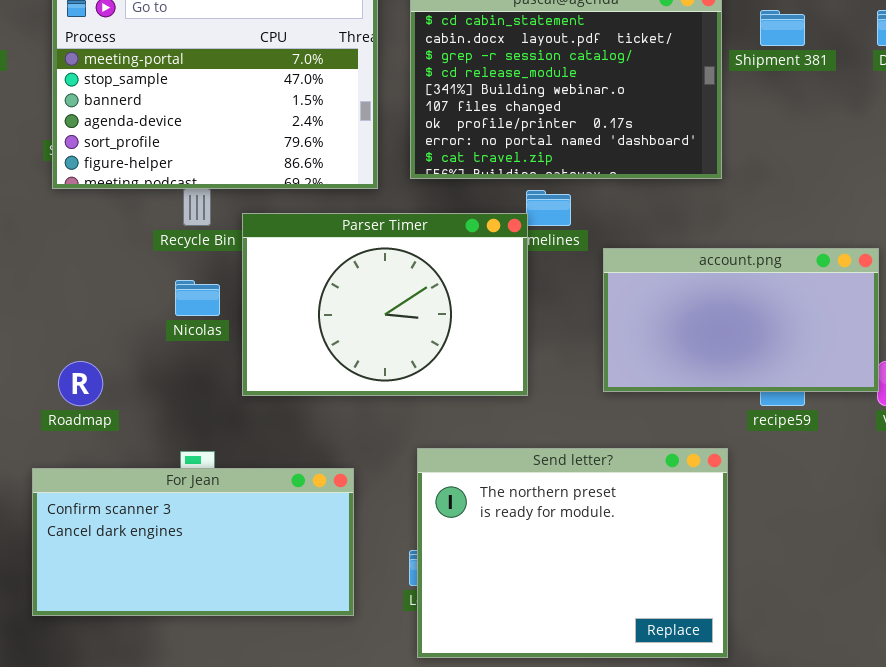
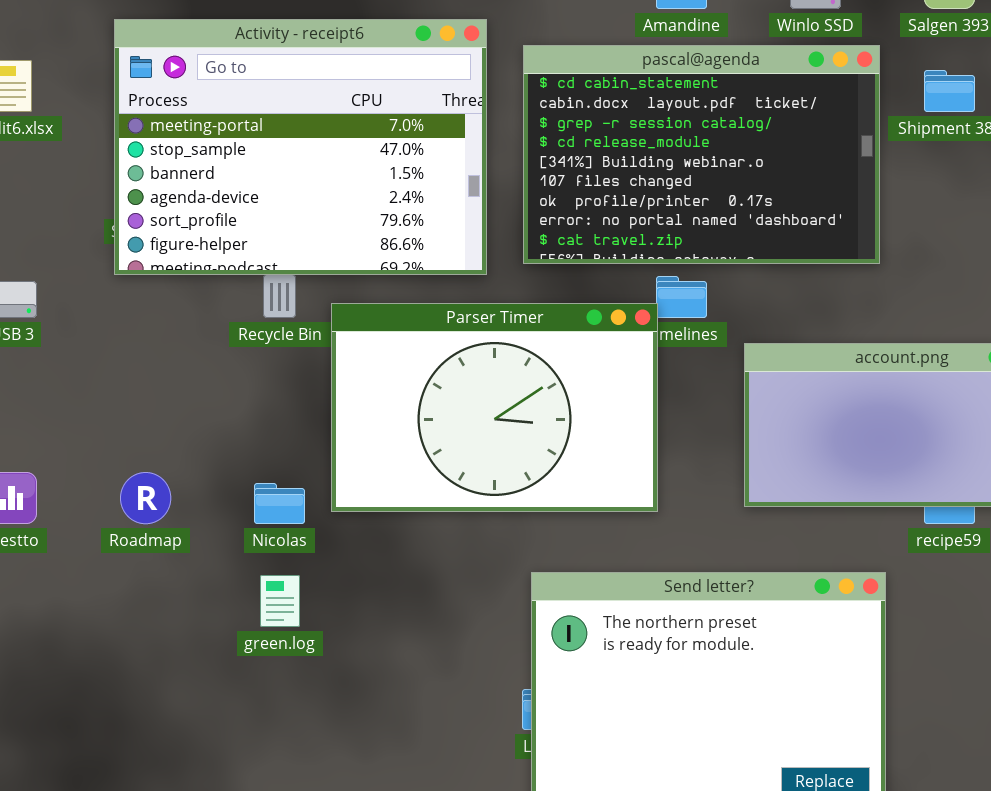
Nicolas: [175,280,220,316] -> [254,483,305,524], moved
For Jean: [32,468,354,616] -> none, closed

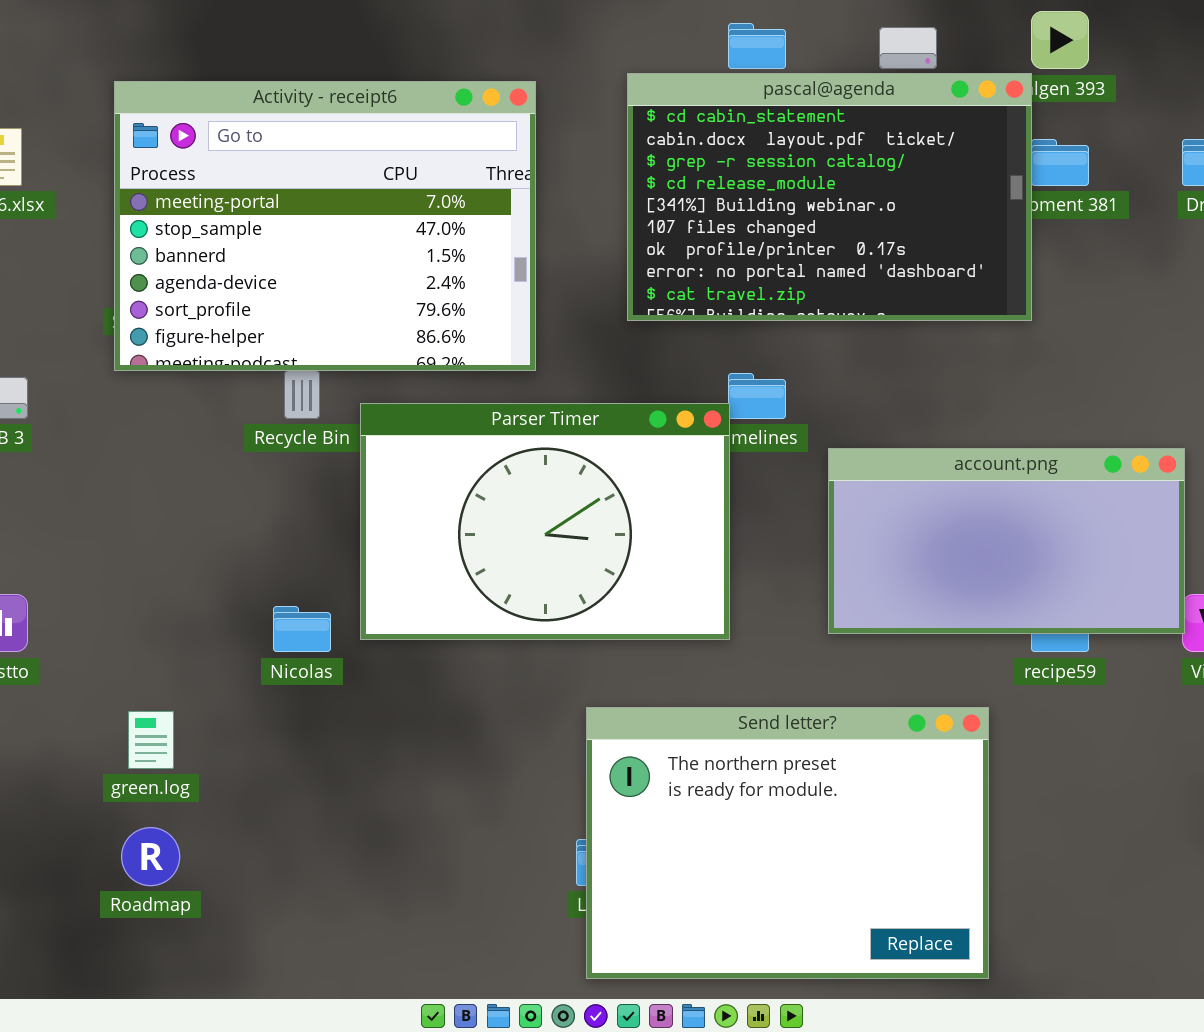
pascal@agenda: [523,45,880,264] -> [627,73,1032,321], moved
Roadmap: [120,472,171,524] -> [121,827,180,886], moved
green.log: [260,575,300,627] -> [128,711,174,769], moved

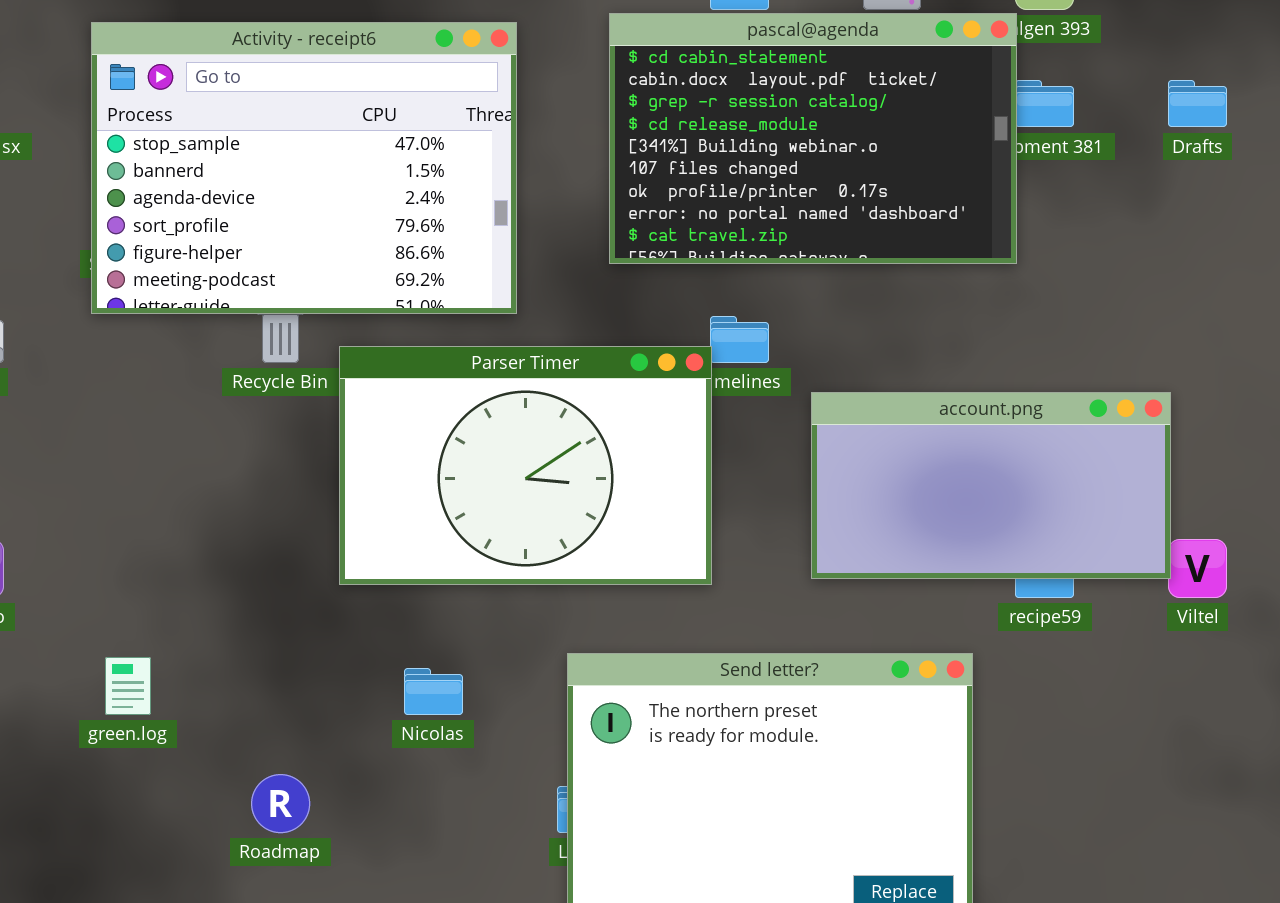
Activity - receipt6: [114,81,536,371] -> [91,22,517,314], scrolled down 1 row
Nicolas: [273,606,331,652] -> [404,668,463,715], moved
Roadmap: [121,827,180,886] -> [251,774,310,833], moved

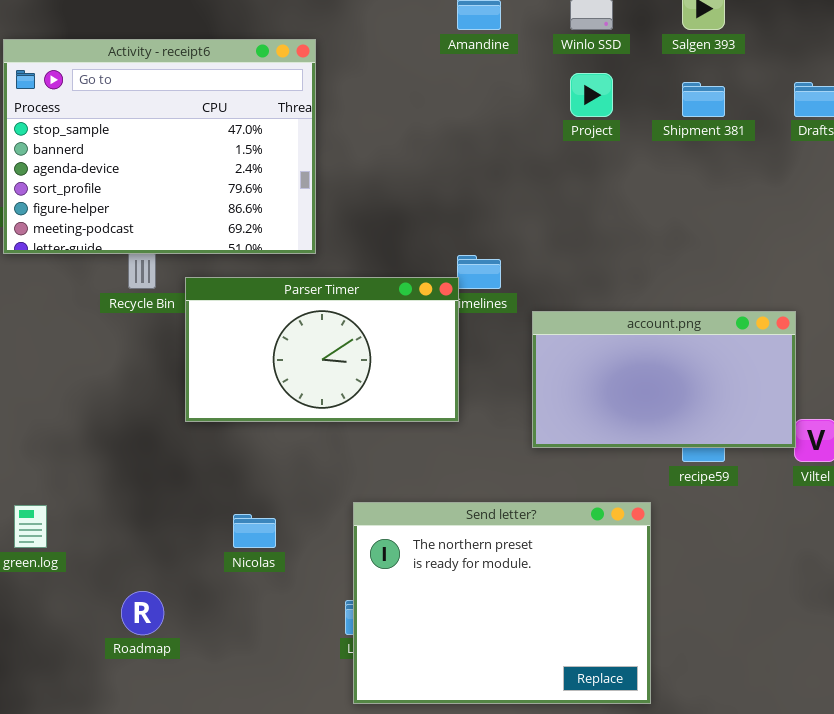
pascal@agenda: [609,13,1017,264] -> none, closed
Parser Timer: [339,346,712,585] -> [185,277,459,422], resized

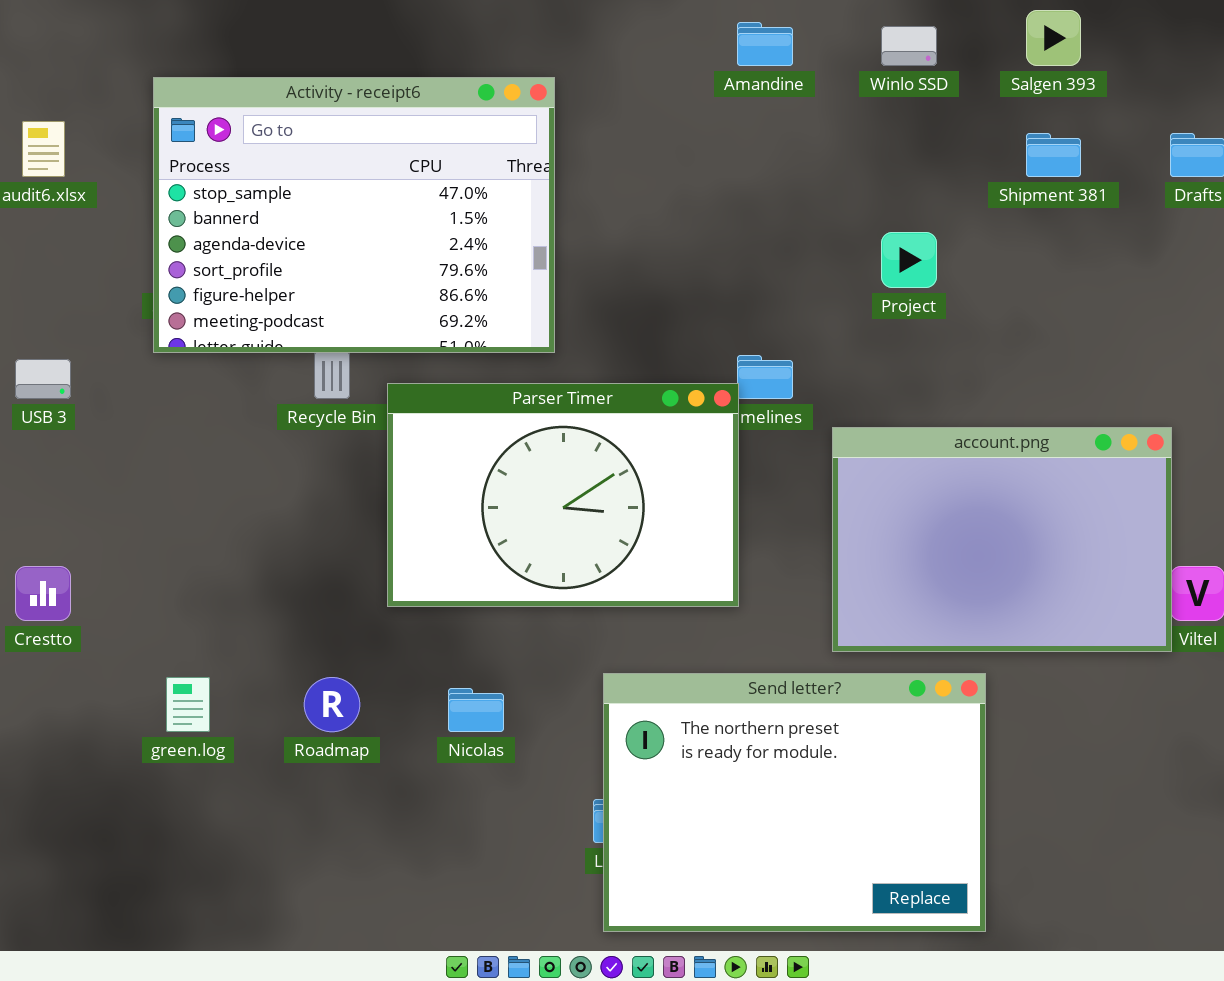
Project: [570,73,613,117] -> [881,232,937,288], moved
Parser Timer: [185,277,459,422] -> [387,383,739,607], resized
account.png: [532,311,796,448] -> [832,427,1172,652], resized
Roadmap: [121,591,164,635] -> [304,677,360,732], moved

